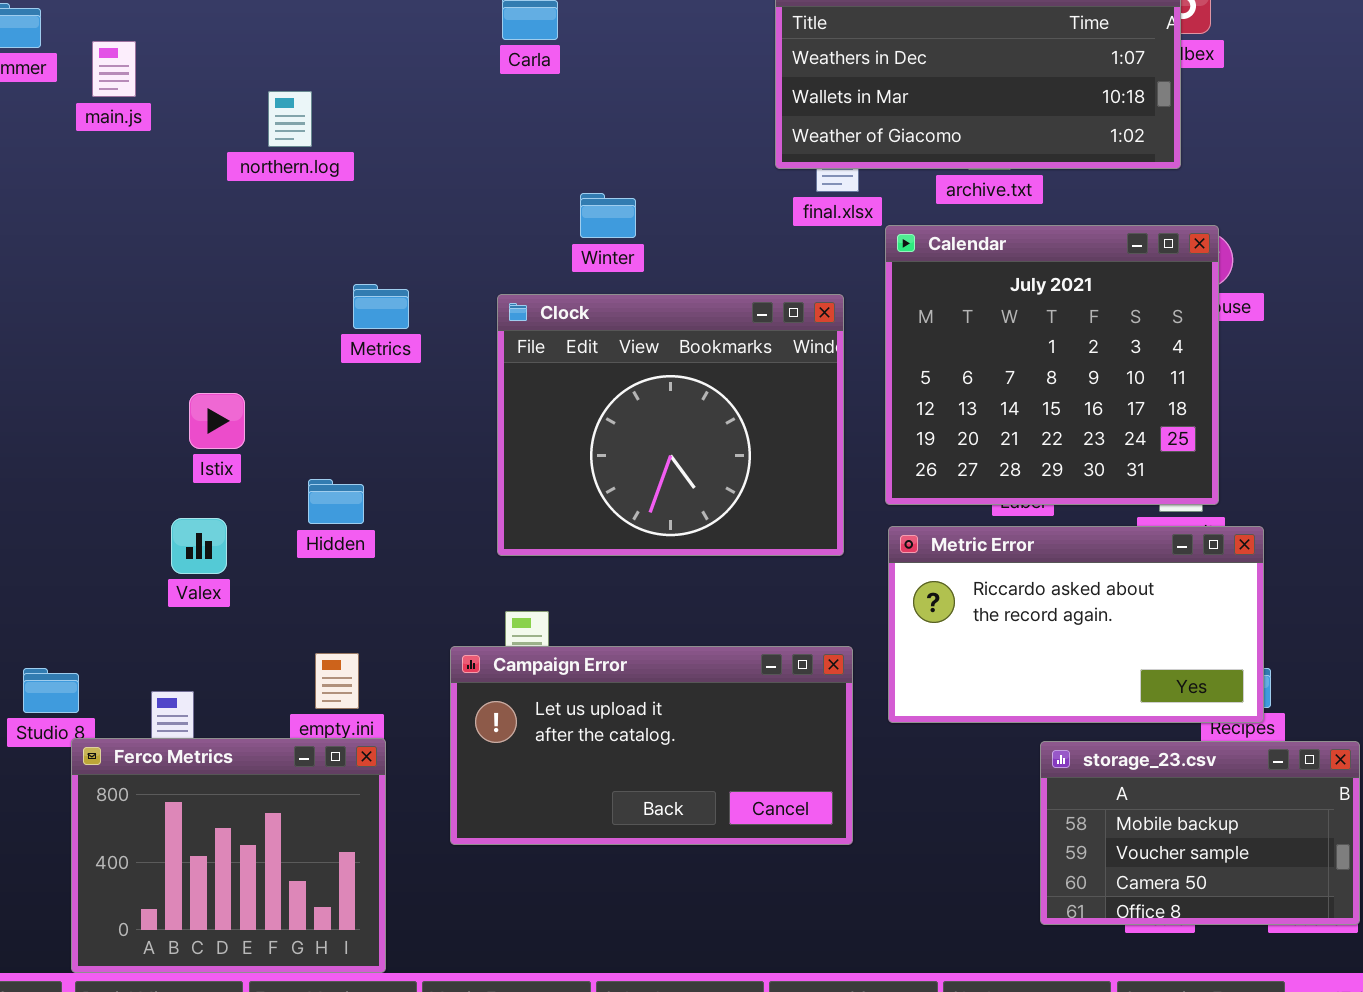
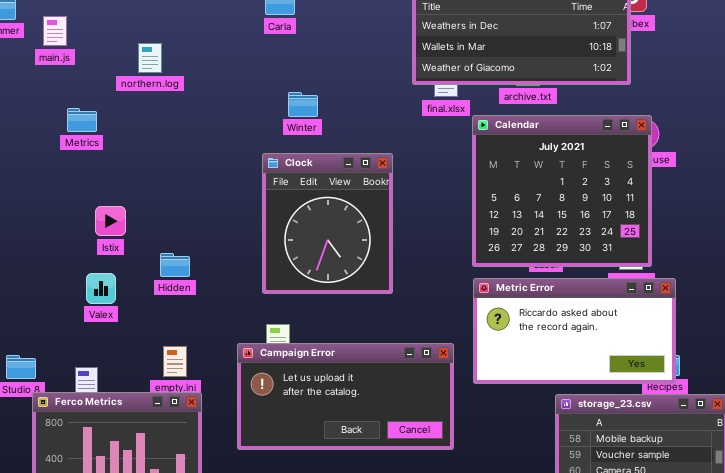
Winter: [580,193,636,238] -> [288,92,318,117], moved
Metrics: [353,284,409,329] -> [67,108,97,132], moved
Clock: [497,294,844,556] -> [262,153,393,294], resized

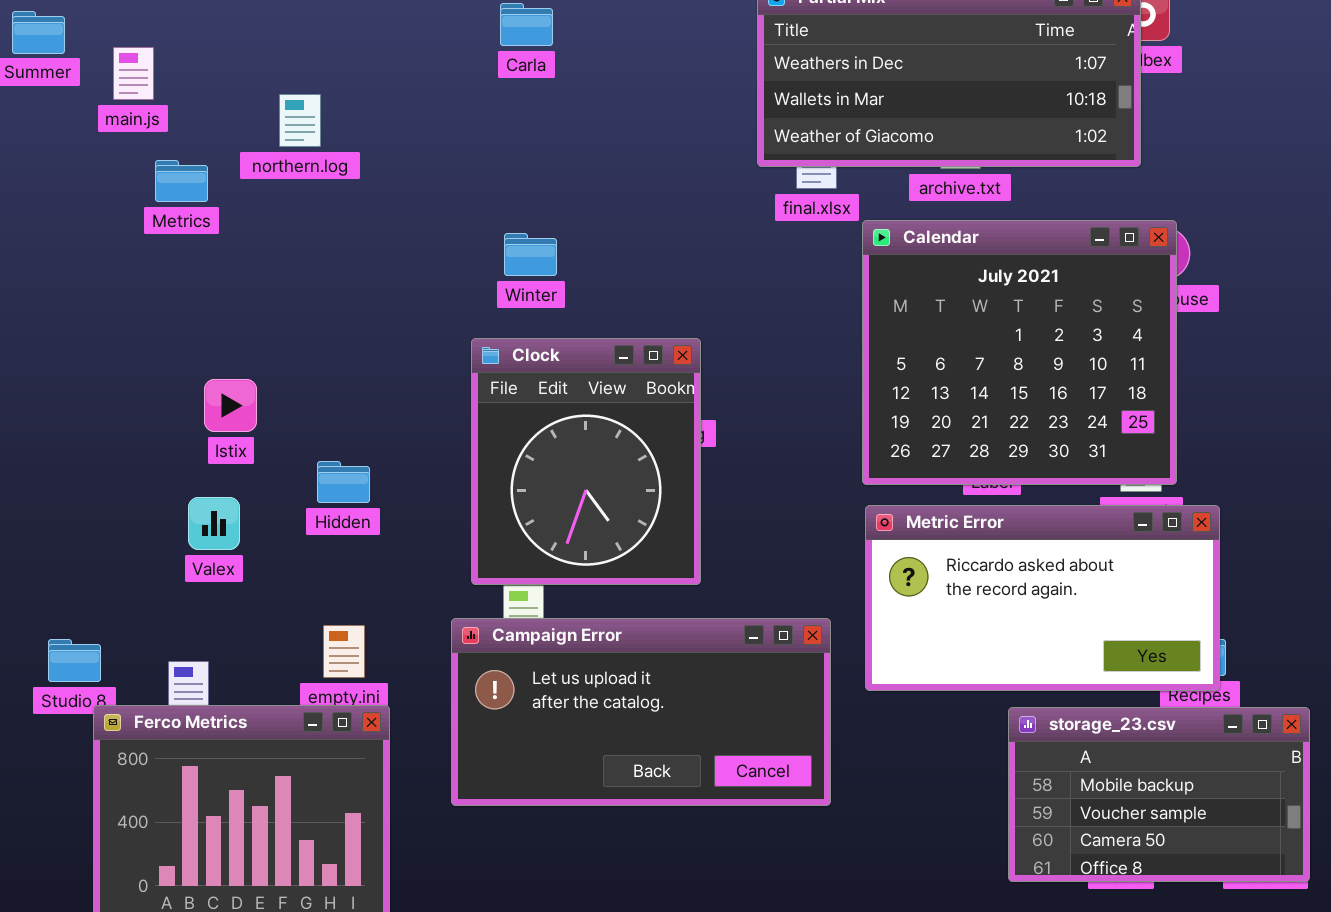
Winter: [288,92,318,117] -> [504,233,557,276], moved
Metrics: [67,108,97,132] -> [155,160,208,202], moved
Clock: [262,153,393,294] -> [471,338,701,585], moved

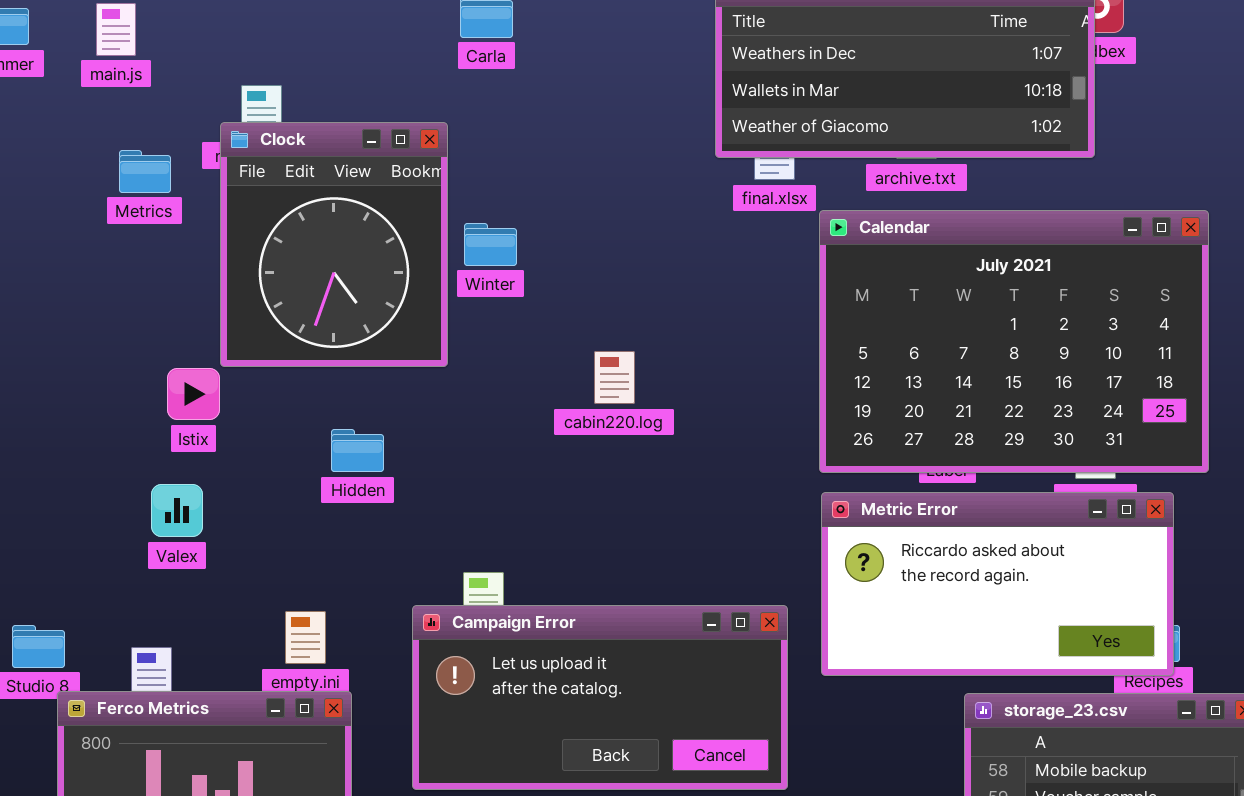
main.js: [113,47,154,100] -> [96,3,136,56], moved
Calendar: [862,220,1177,485] -> [819,210,1209,473], resized
Clock: [471,338,701,585] -> [220,122,448,367], moved
Hidden: [317,461,370,503] -> [331,429,384,472], moved

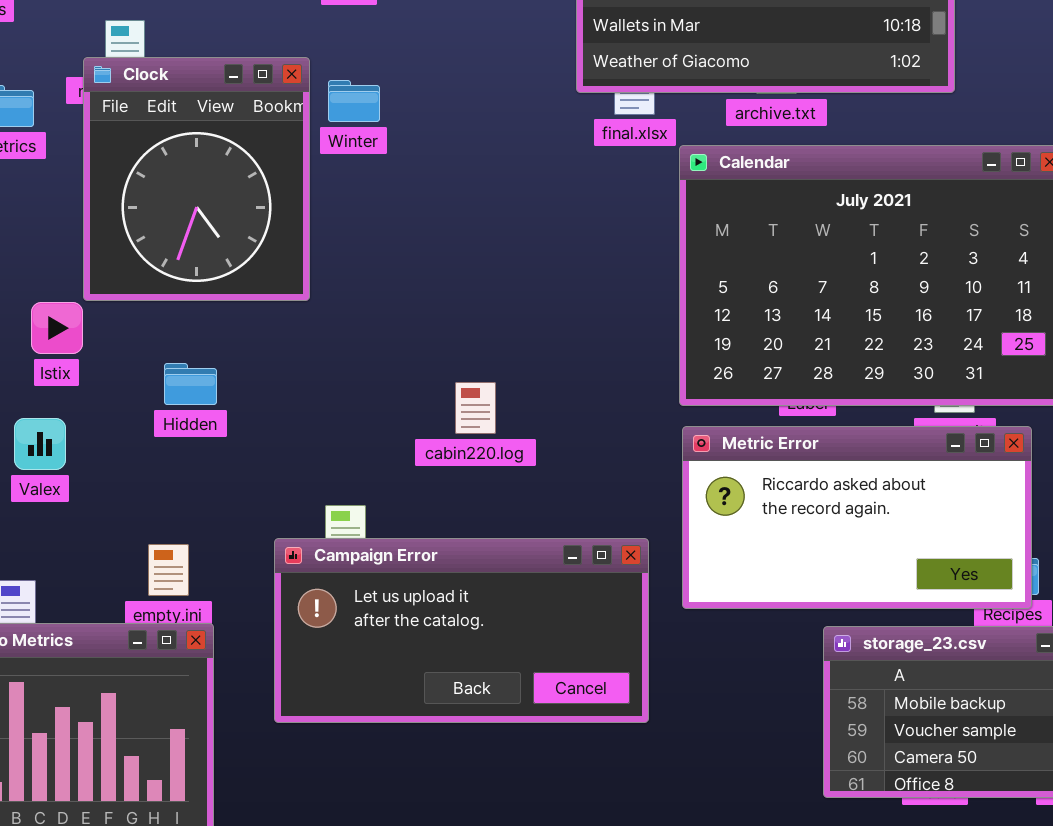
Winter: [464,223,517,266] -> [328,80,380,122], moved
cabin220.log: [594,351,635,404] -> [455,382,496,434], moved
Hidden: [331,429,384,472] -> [164,363,217,405], moved

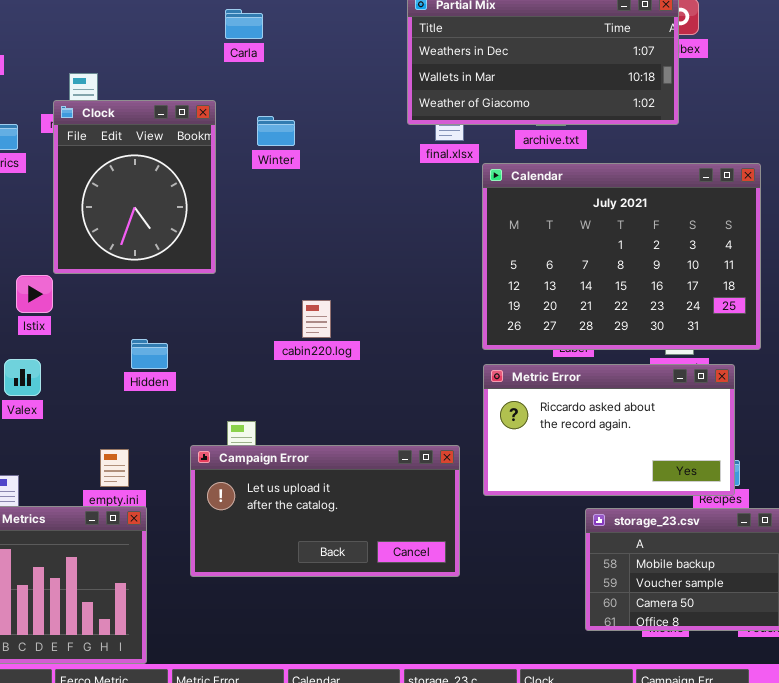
Winter: [328,80,380,122] -> [257,116,295,146], moved
Hidden: [164,363,217,405] -> [131,339,168,369], moved
cabin220.log: [455,382,496,434] -> [302,300,331,338], moved

